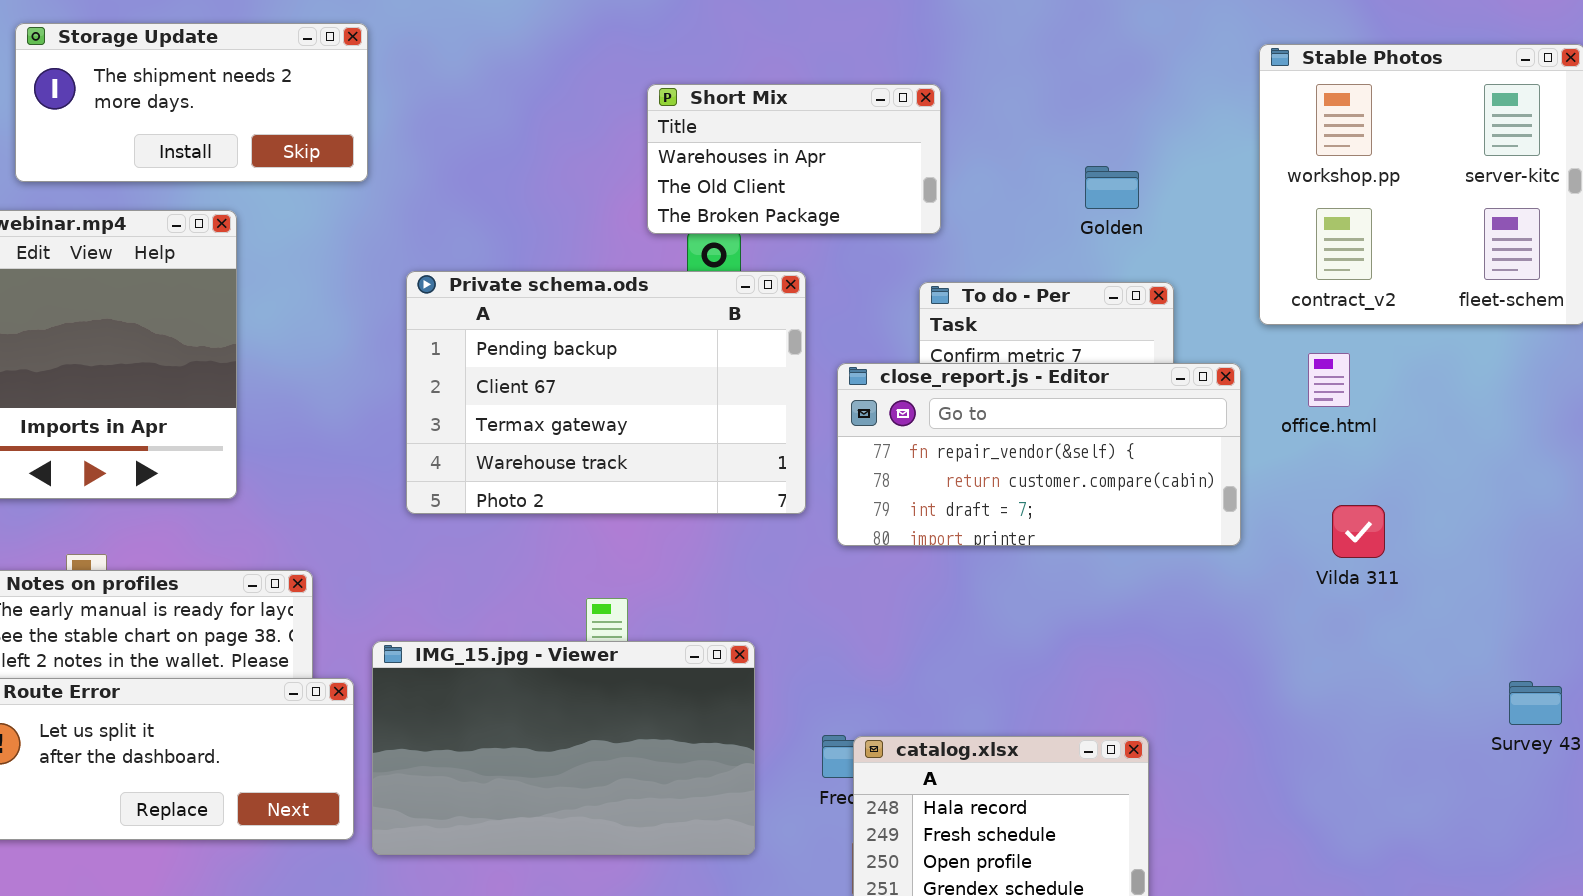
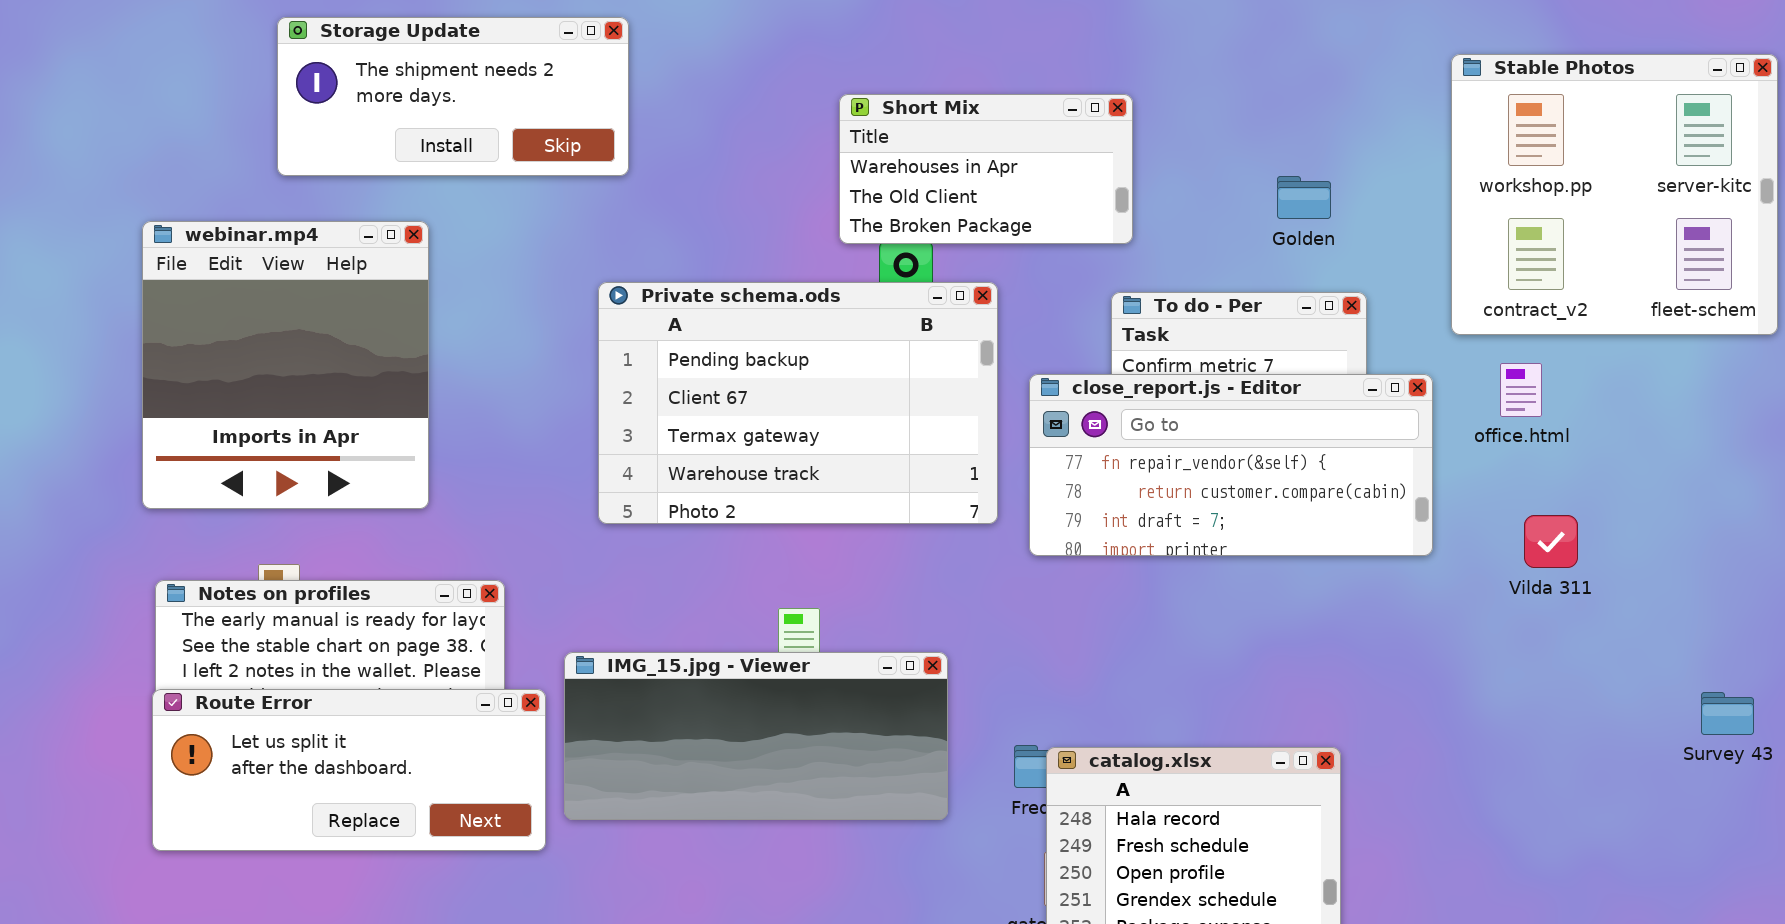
Storage Update: [15,23,368,182] -> [277,17,629,176], moved
IMG_15.jpg - Viewer: [372,641,755,855] -> [564,652,948,820], resized

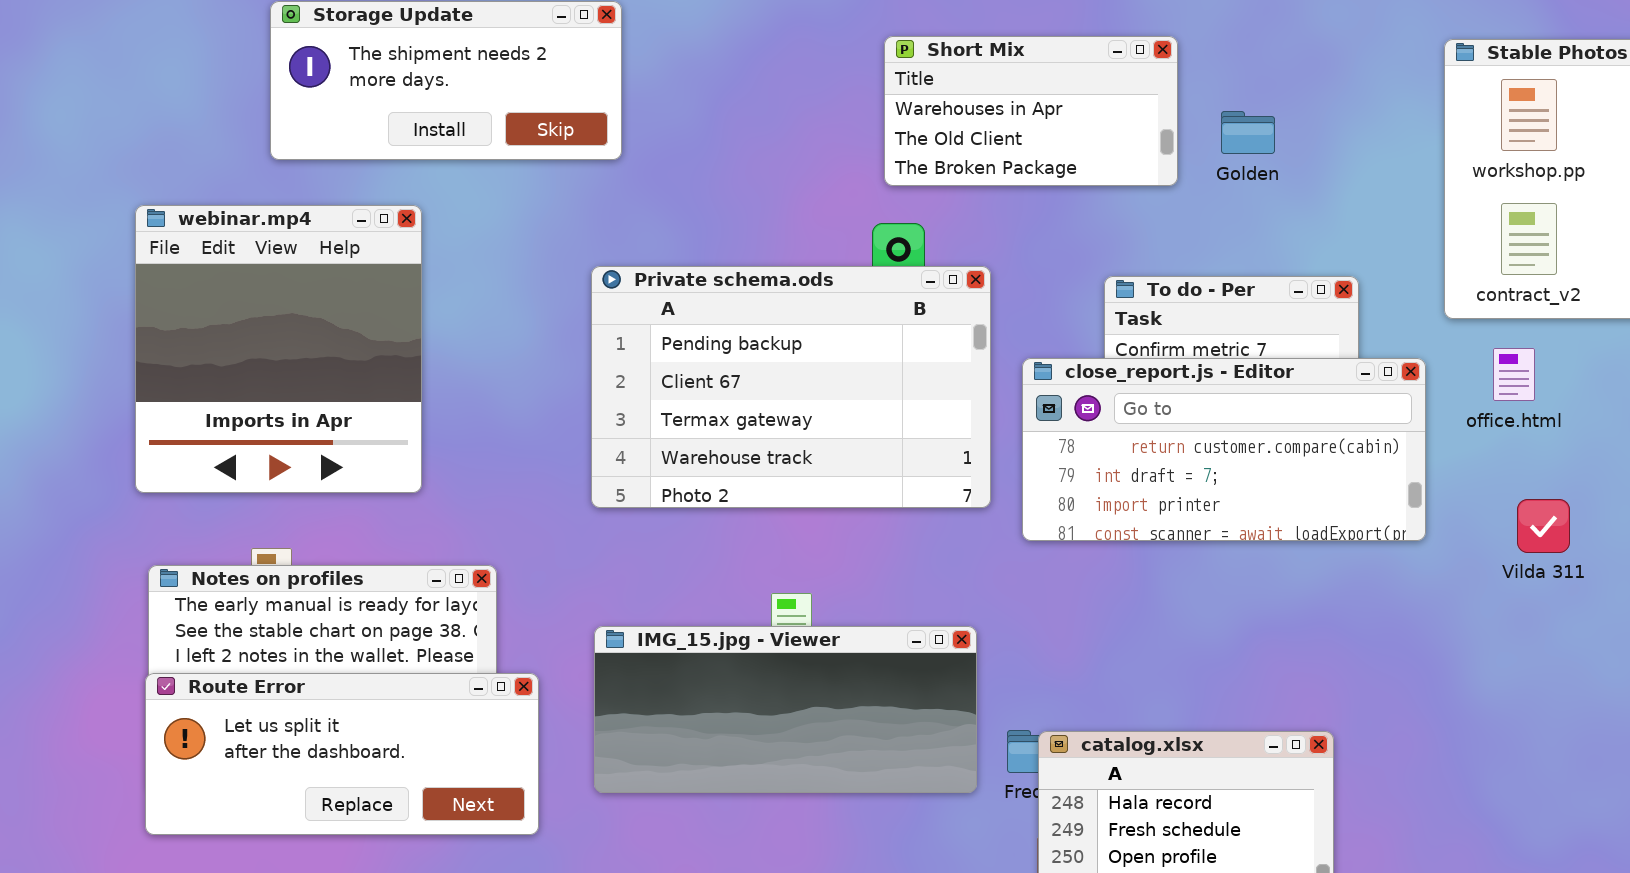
Short Mix: [839,94,1133,244] -> [884,36,1178,186], moved
Golden: [1277,176,1331,219] -> [1221,111,1275,154], moved
close_report.js - Editor: [1029,374,1433,556] -> [1022,358,1426,541], scrolled down 1 row
IMG_15.jpg - Viewer: [564,652,948,820] -> [594,626,977,793], moved

